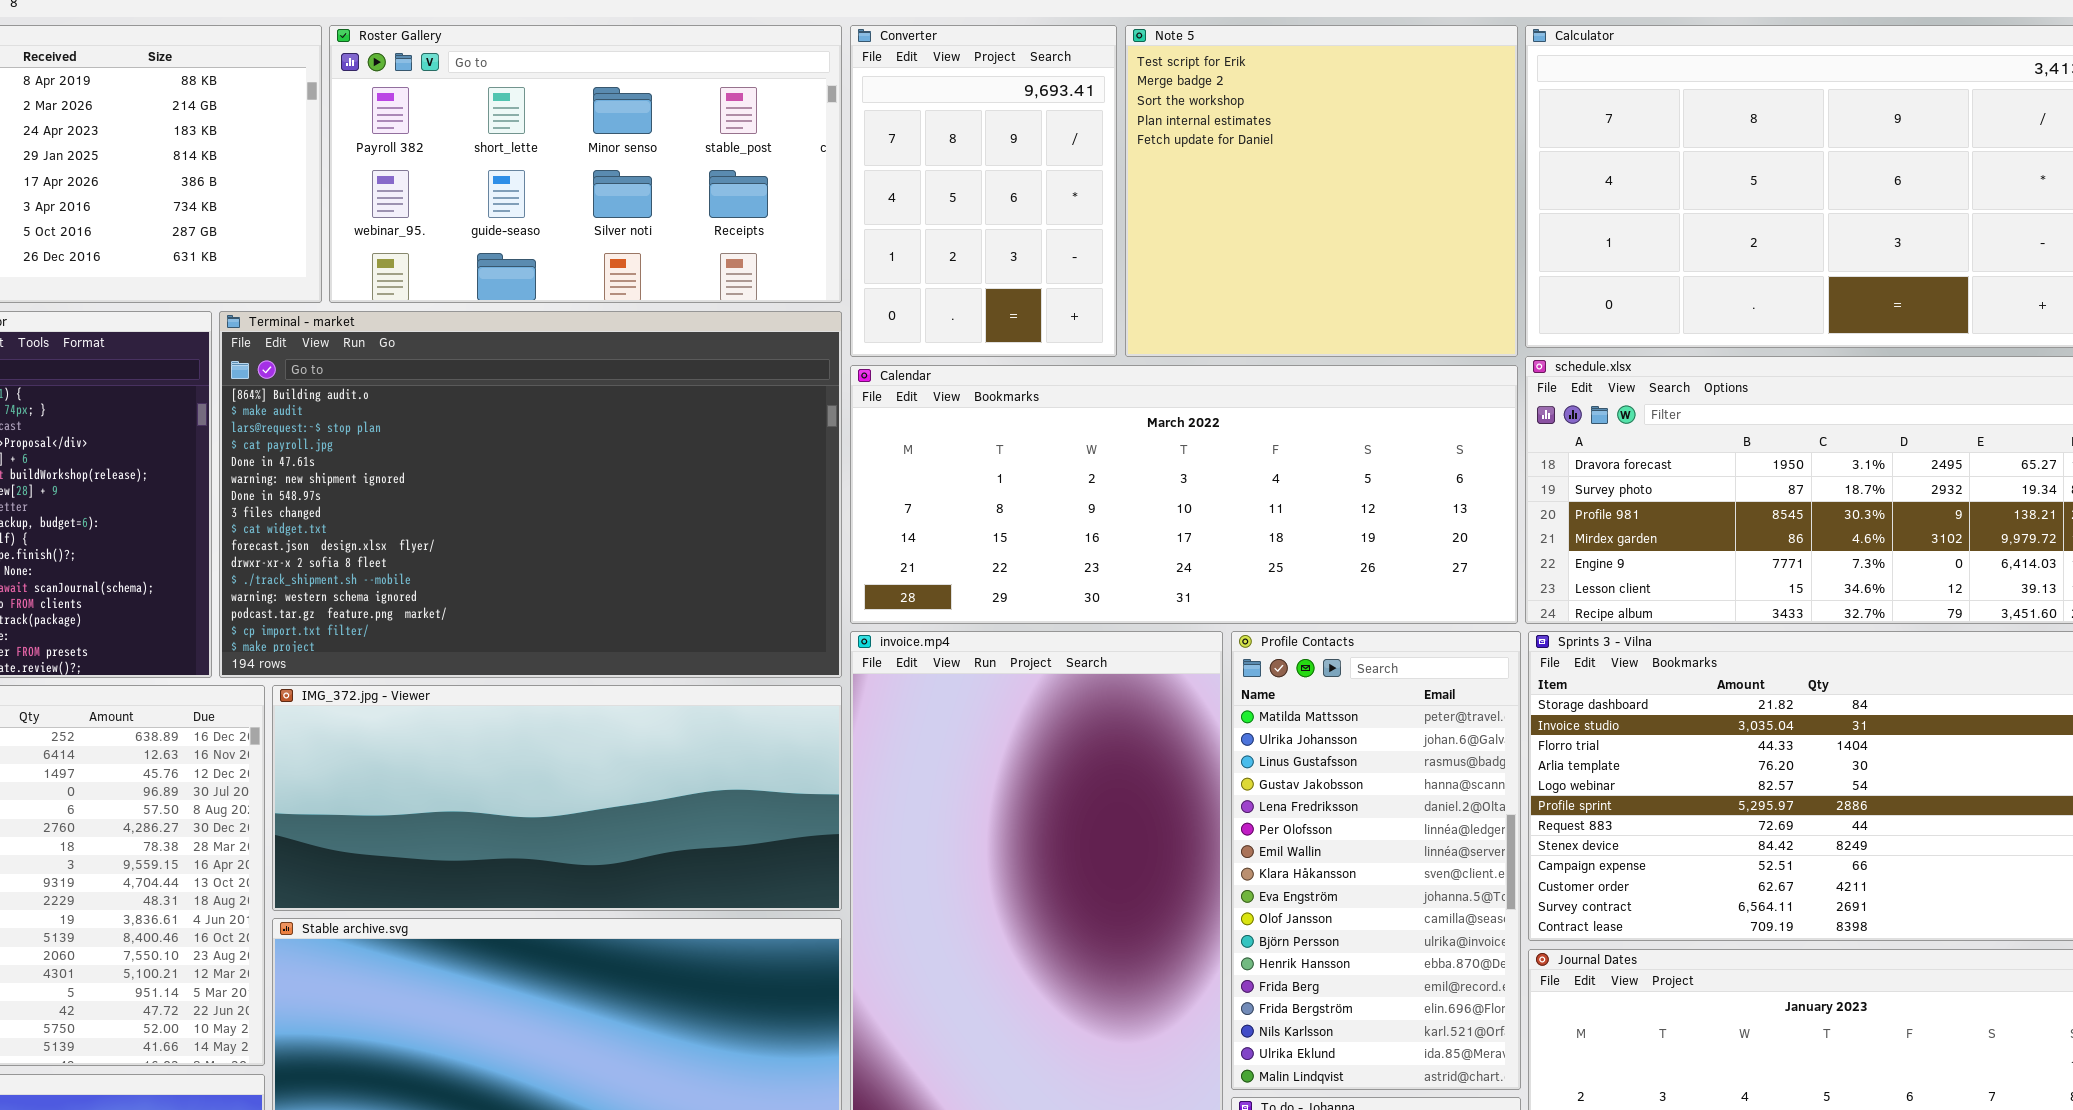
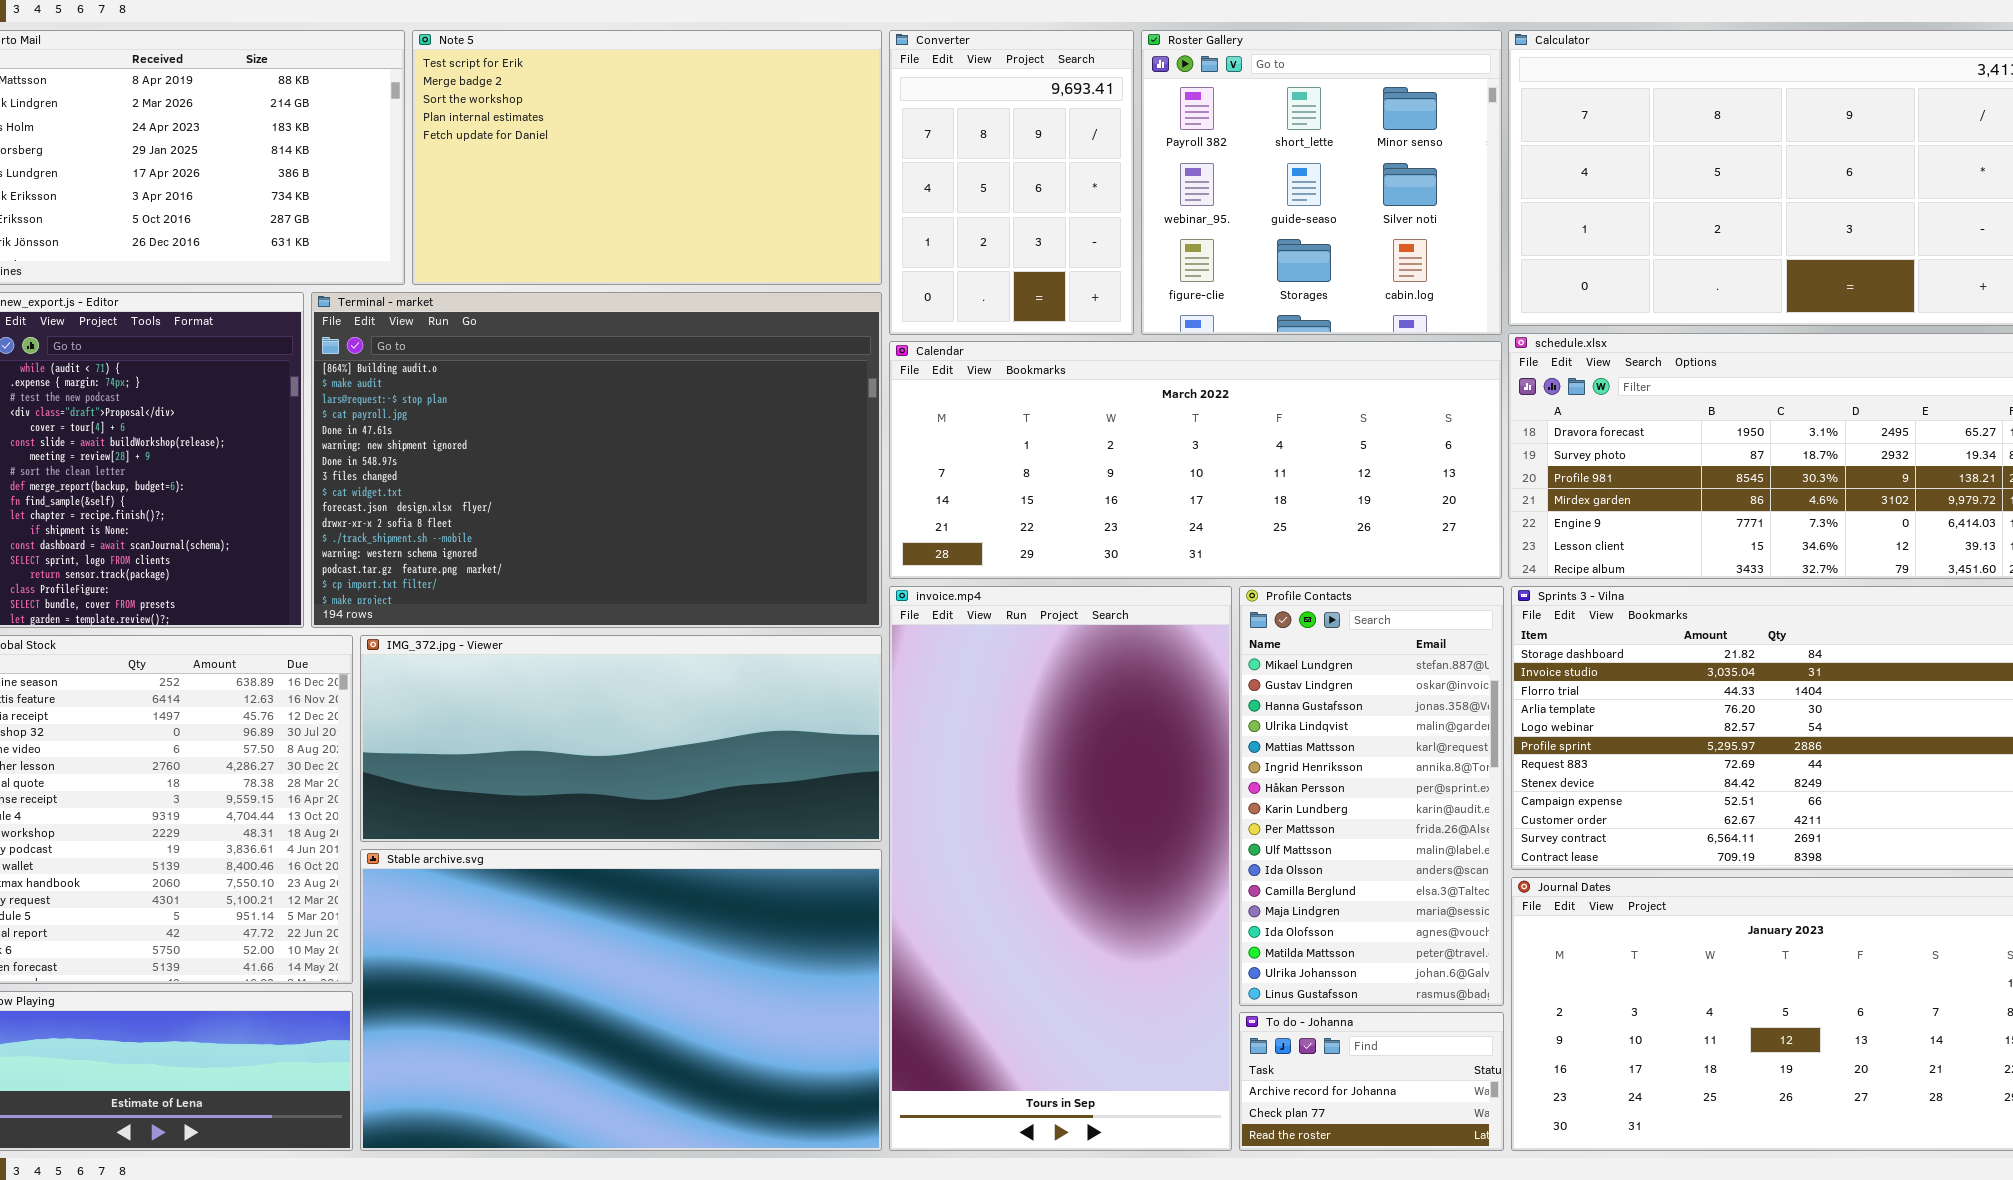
Roster Gallery: [329,25,842,303] -> [1141,30,1502,335], moved, resized
Note 5: [1125,25,1518,357] -> [412,30,882,285], moved, resized
Profile Contacts: [1231,631,1521,1090] -> [1239,586,1504,1006], scrolled up 14 rows

